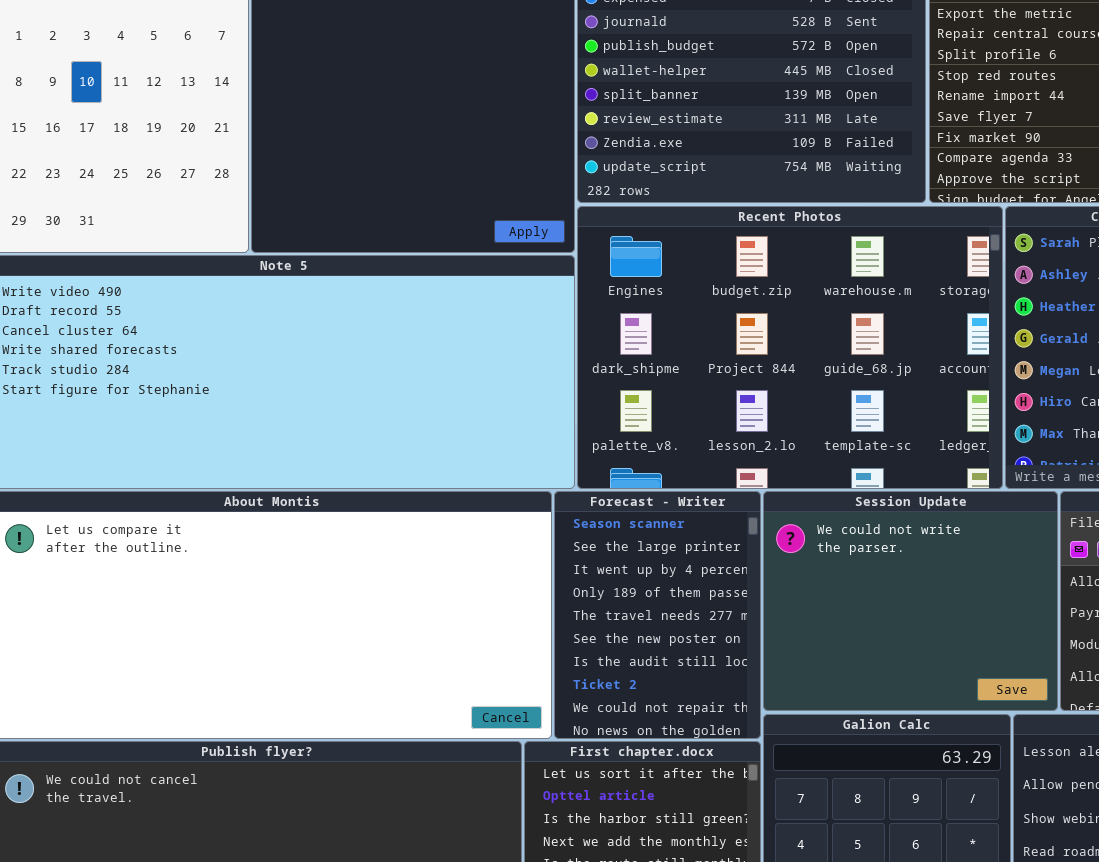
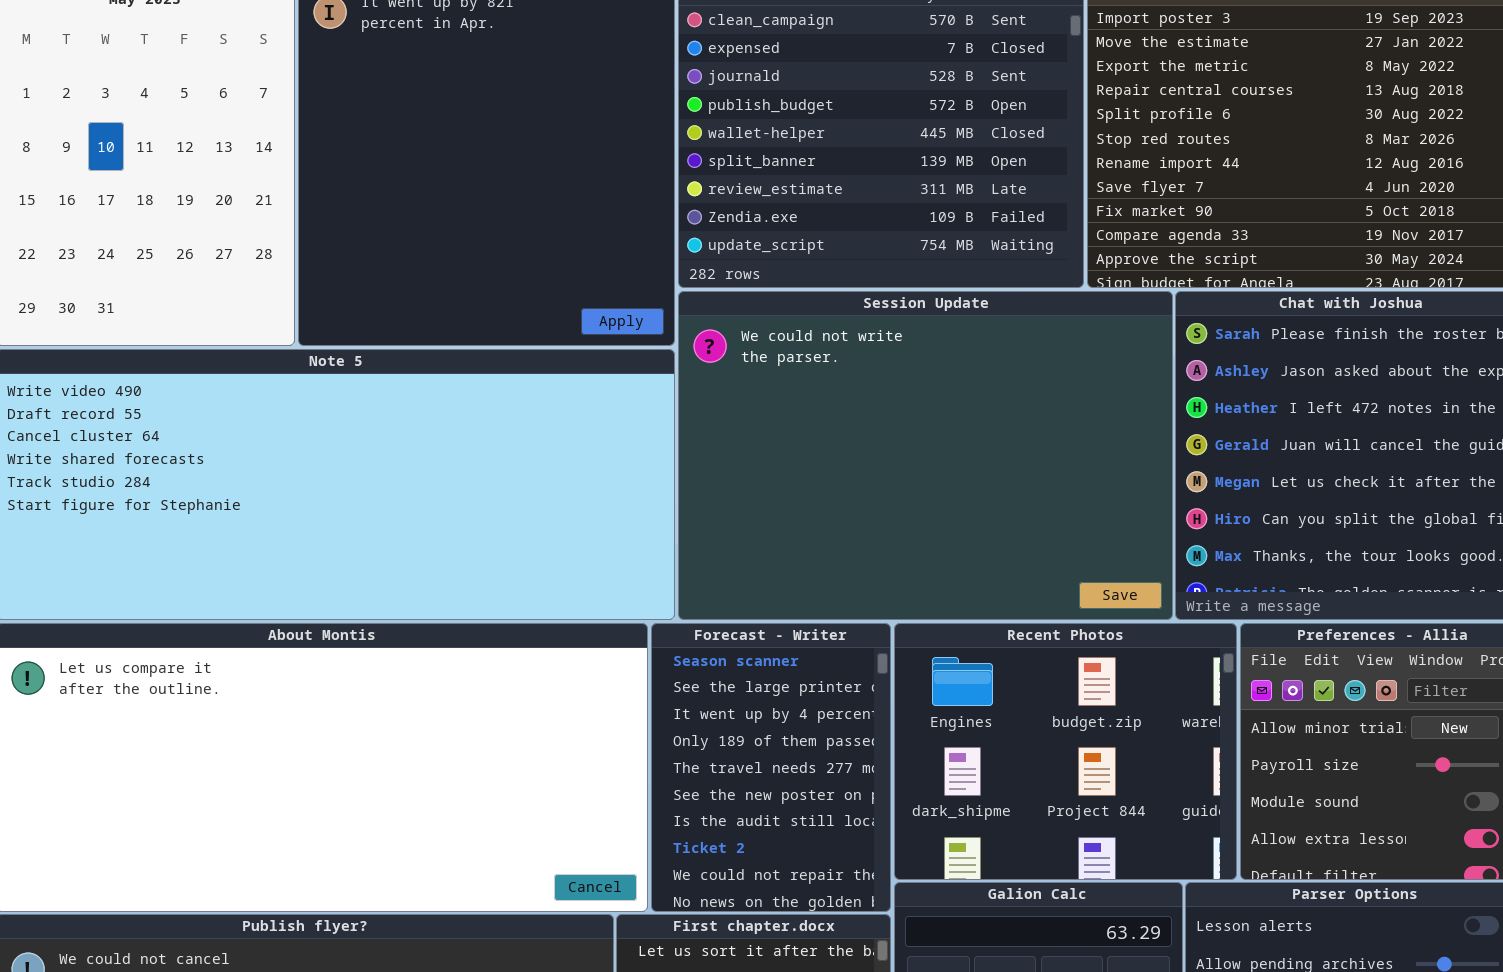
Recent Photos: [577,206,1003,489] -> [894,623,1237,880], moved, resized
Session Update: [763,491,1058,711] -> [678,291,1173,620], moved, resized

